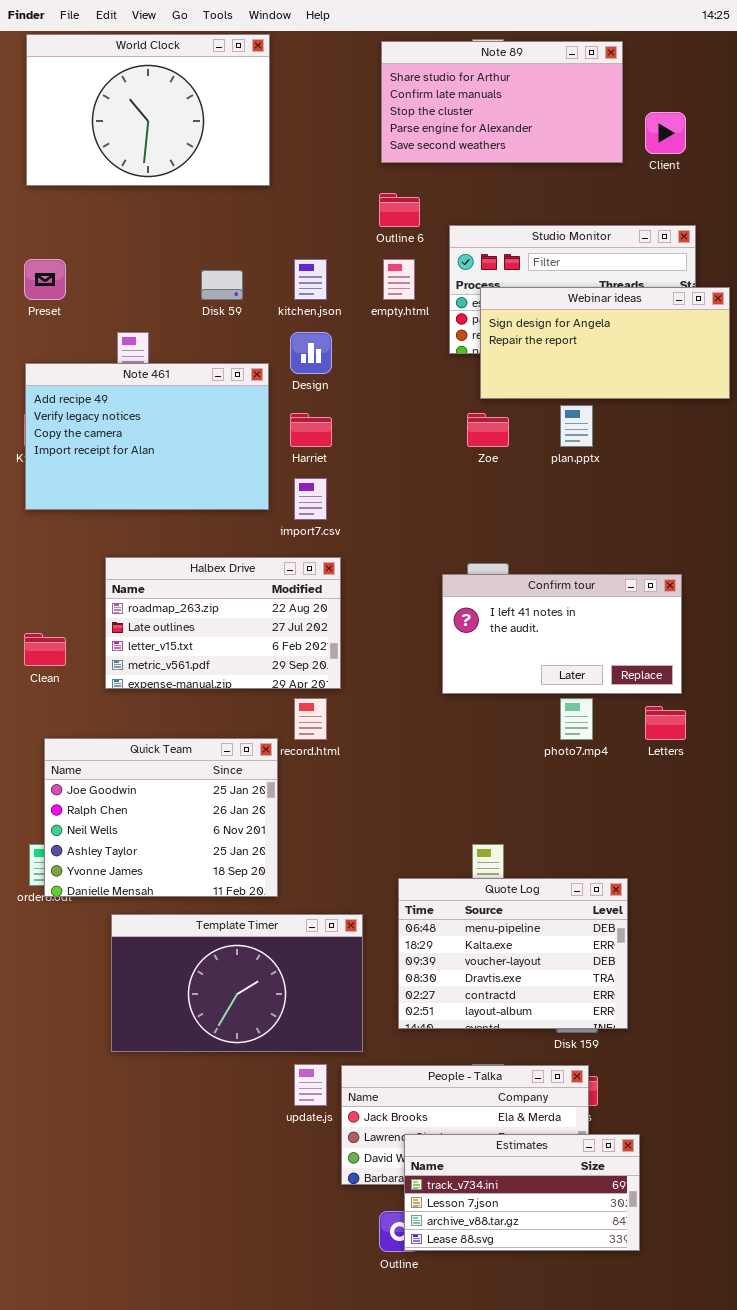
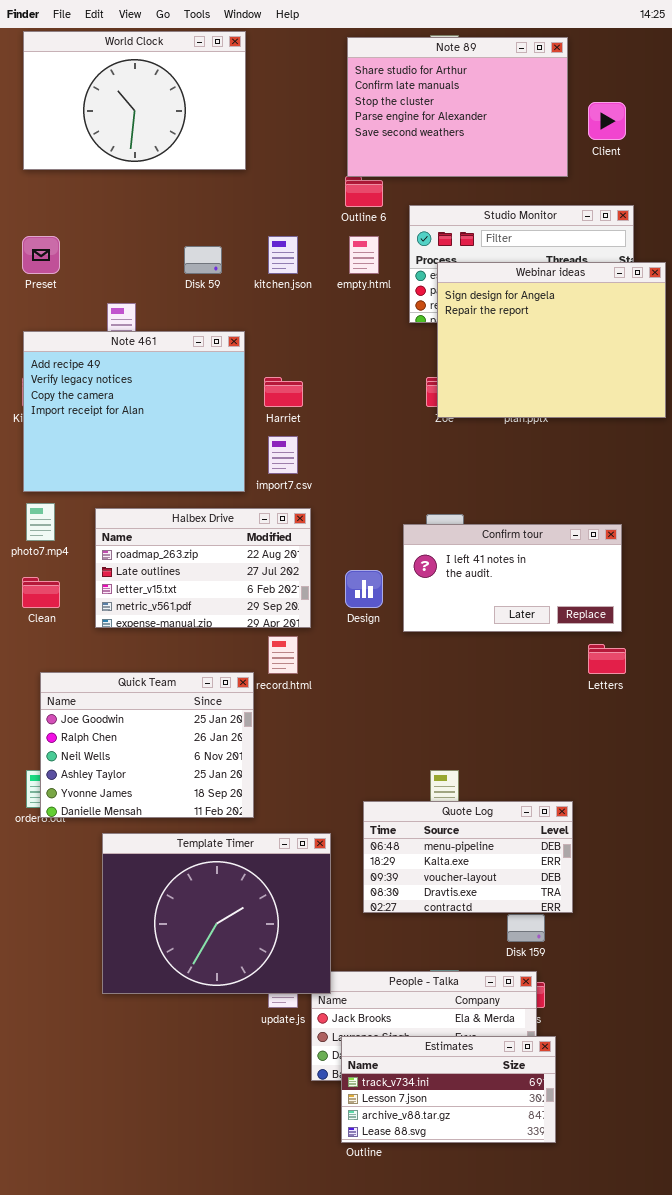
Note 89: [381,41,623,163] -> [347,37,568,177], resized
Webinar ideas: [480,287,730,399] -> [437,262,666,418], resized
Design: [290,332,332,374] -> [345,570,383,608], moved
Note 461: [25,363,269,510] -> [23,331,245,492], resized
photo7.mp4: [560,698,593,740] -> [26,503,55,541], moved
Quote Log: [398,878,628,1029] -> [363,801,573,913], resized
Template Timer: [111,914,363,1052] -> [102,833,331,994], resized
Estimates: [404,1134,640,1251] -> [341,1036,556,1143], moved

